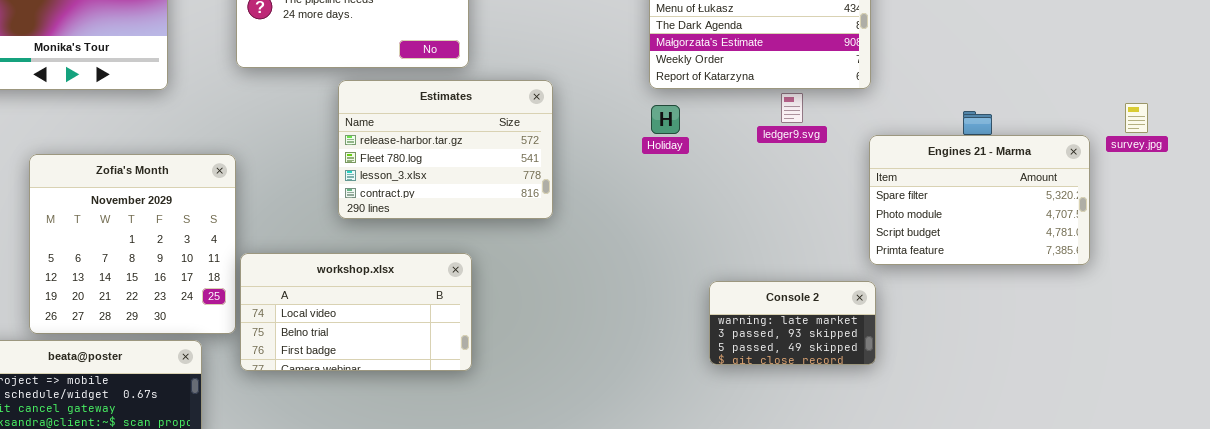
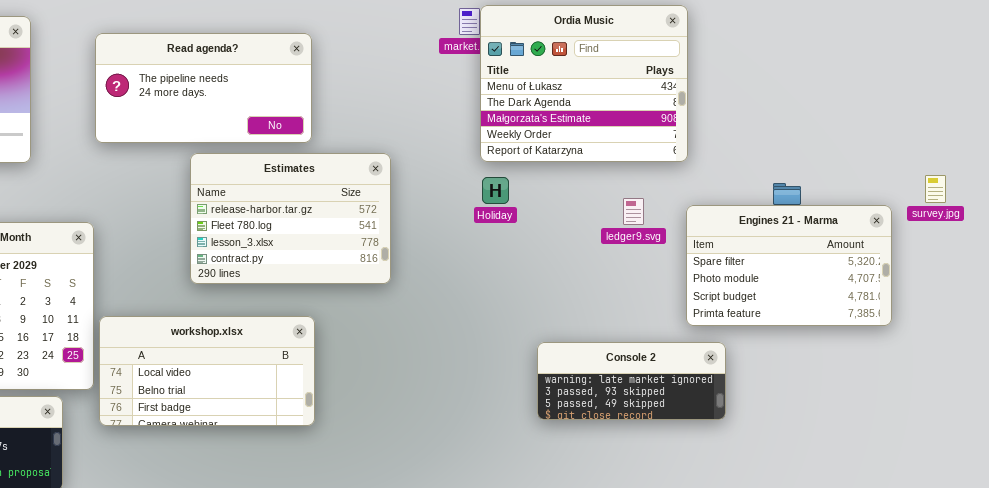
ledger9.svg: [781,93,803,123] -> [623,198,644,225], moved
Console 2: [709,281,876,365] -> [537,342,726,420], resized

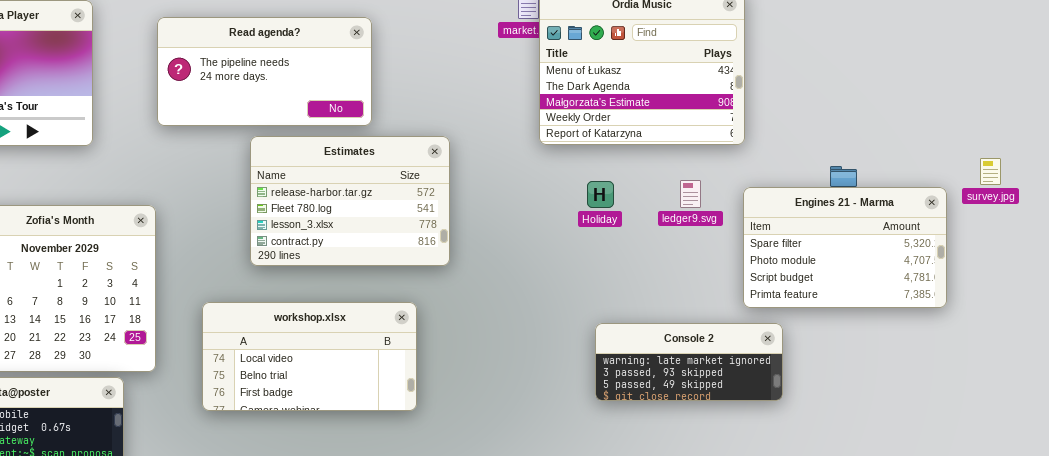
Holiday: [482,177,509,204] -> [587,181,614,208], moved
workshop.xlsx: [99,316,315,426] -> [202,302,417,411], moved

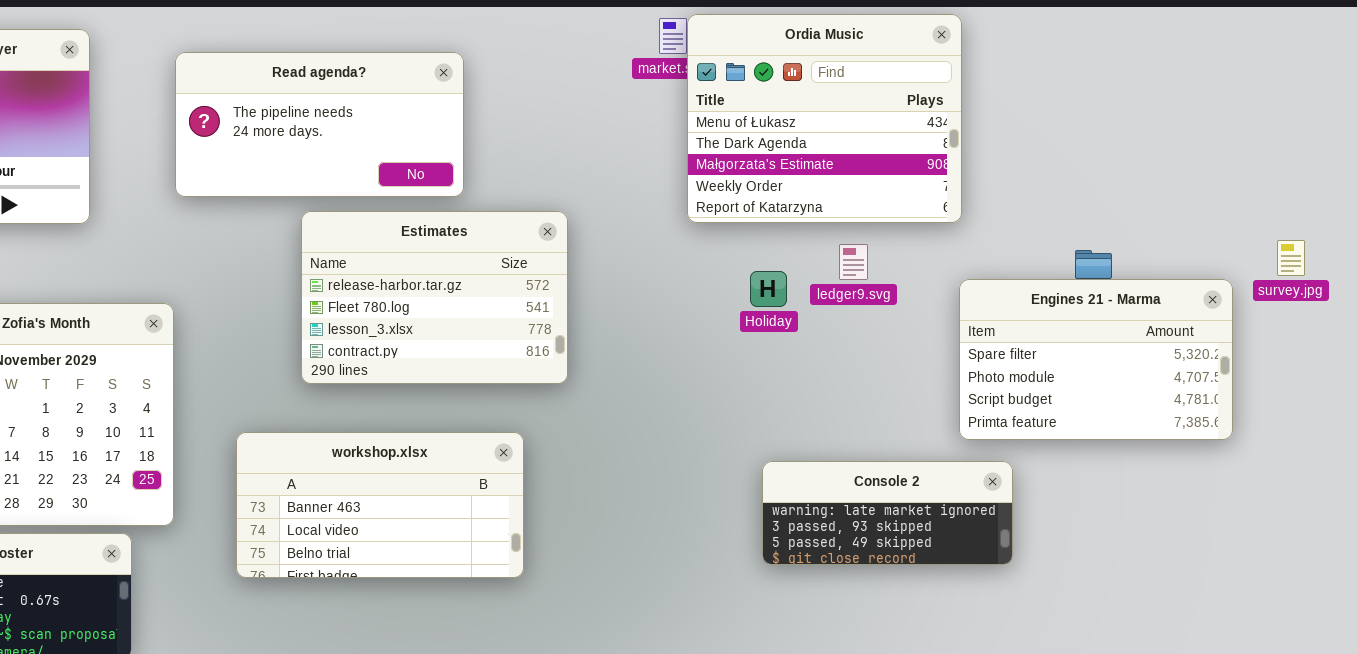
ledger9.svg: [680,180,701,208] -> [839,244,868,280], moved
workshop.xlsx: [202,302,417,411] -> [236,432,524,578], scrolled up 1 row

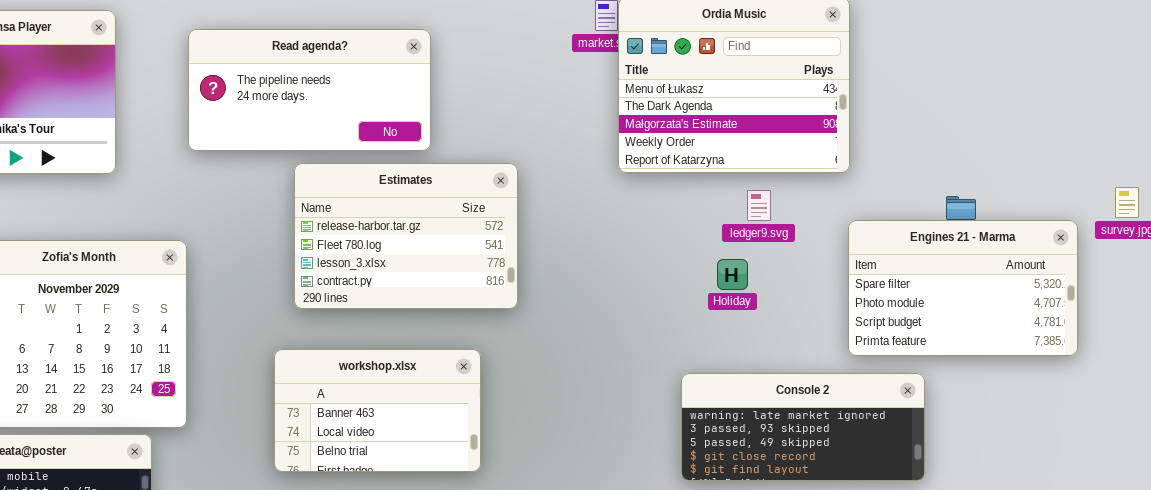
Holiday: [750,271,787,307] -> [717,259,748,290], moved
workshop.xlsx: [236,432,524,578] -> [274,349,481,472], resized
Console 2: [762,461,1013,565] -> [681,373,925,481], resized

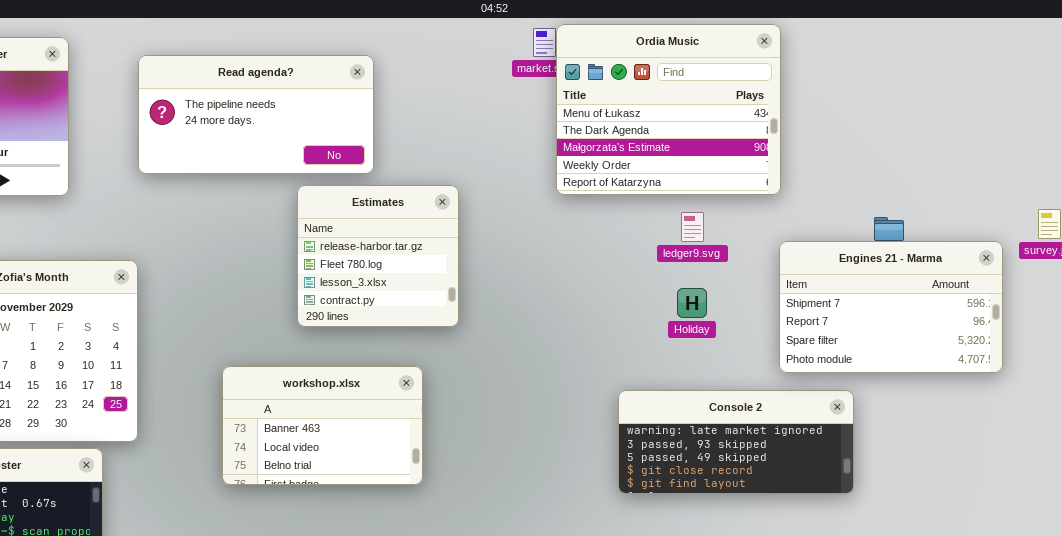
Estimates: [294,163,518,309] -> [297,185,459,327], resized
Engines 21 - Marma: [848,220,1078,356] -> [779,241,1003,373], scrolled up 2 rows
Holiday: [717,259,748,290] -> [677,288,707,318], moved

